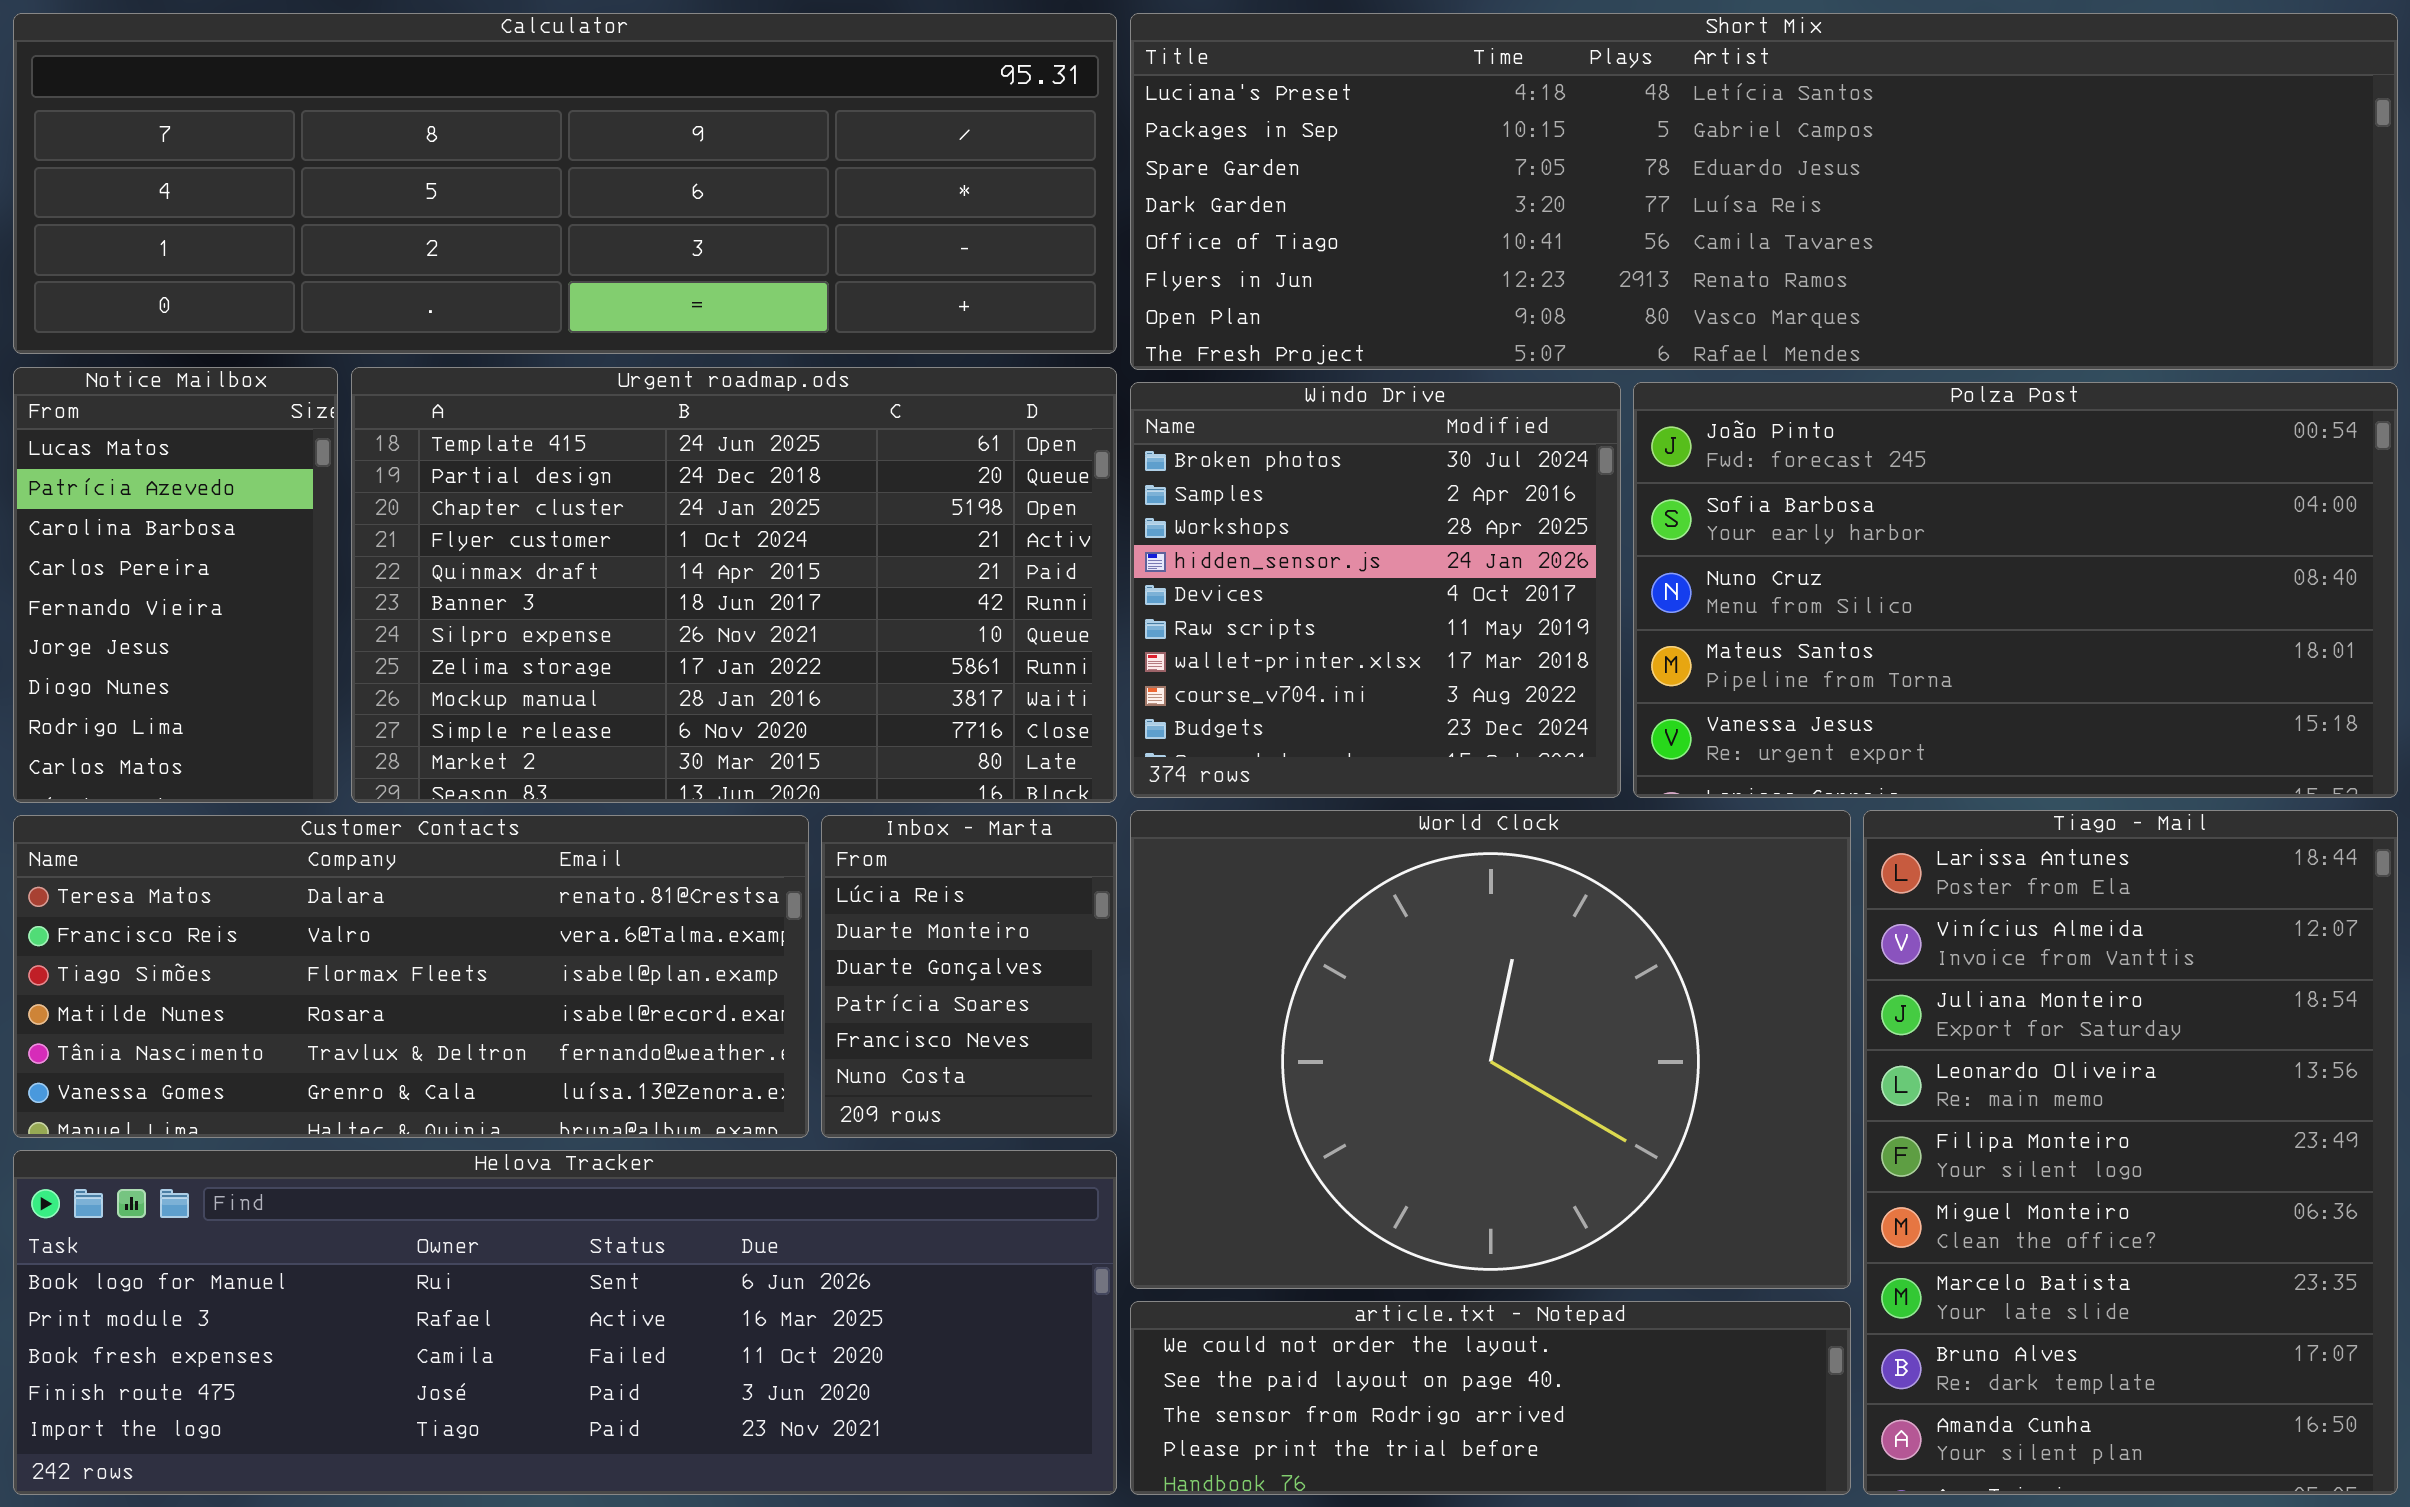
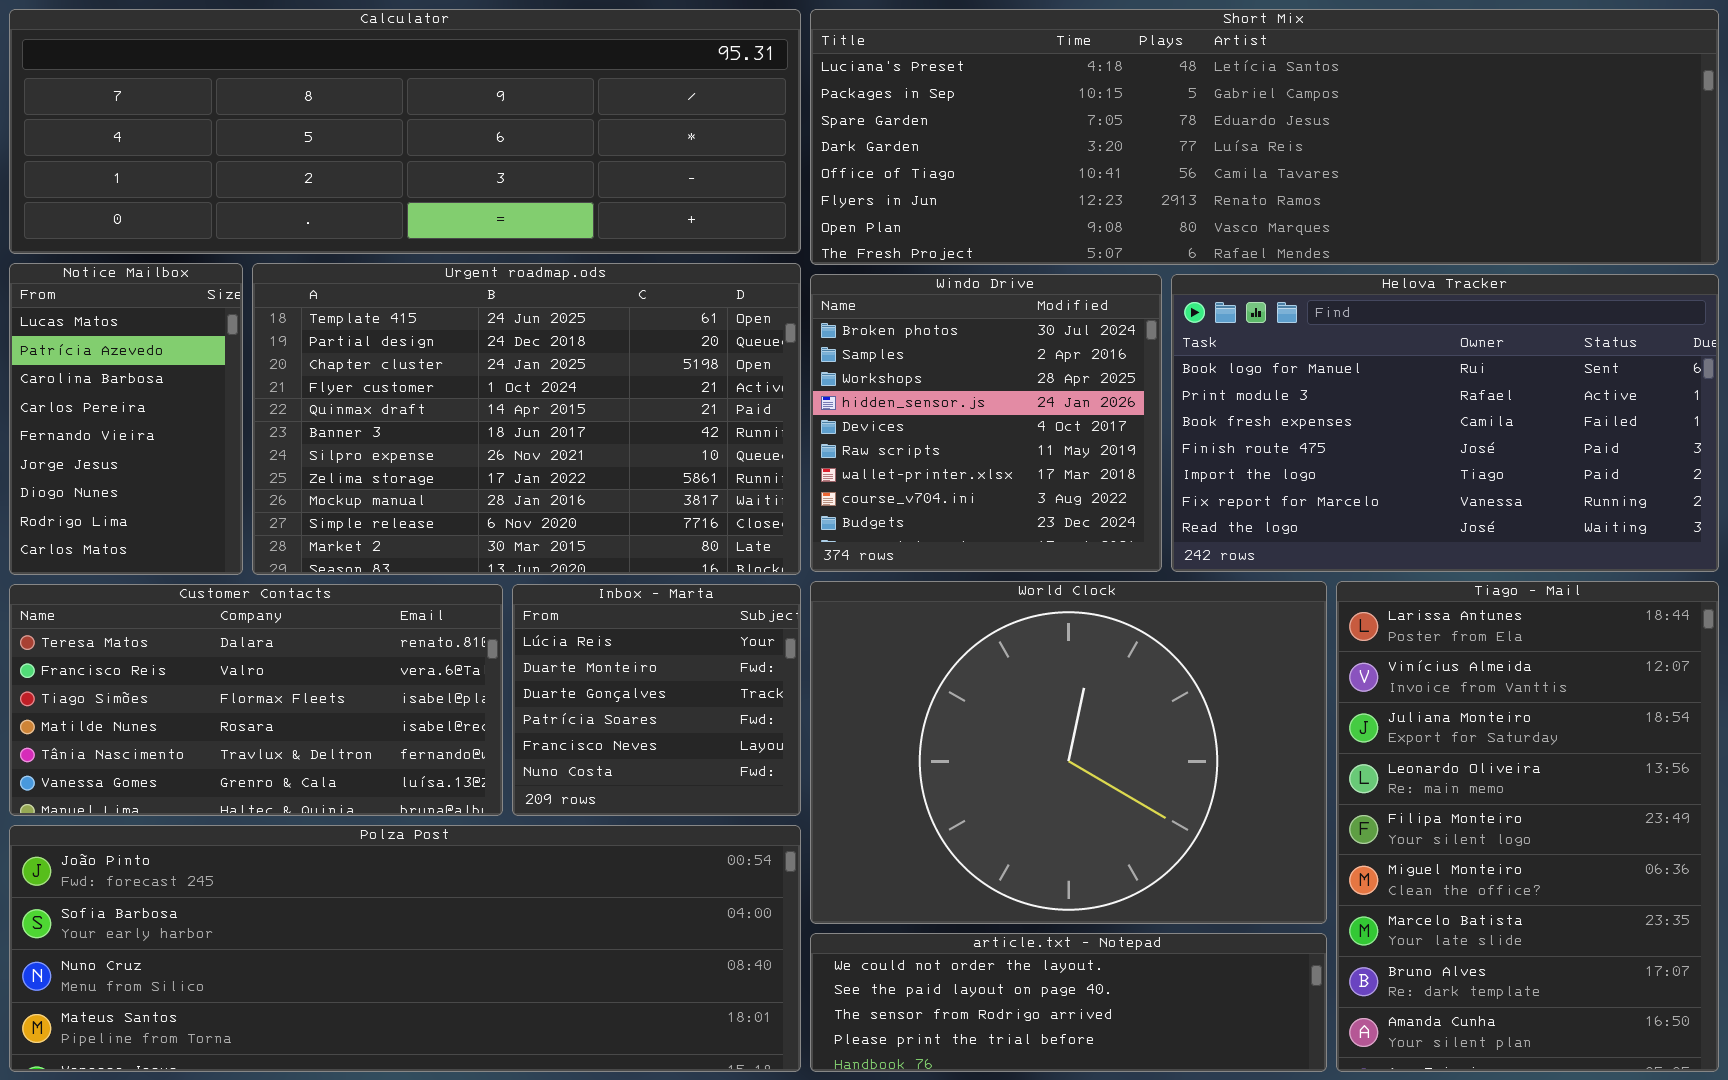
Polza Post: [1633,382,2398,798] -> [9,825,801,1072], moved, resized
Customer Contacts: [13,815,809,1138] -> [9,584,503,816], resized
Inbox - Marta: [821,815,1117,1138] -> [512,584,801,816], resized
Helova Tracker: [13,1150,1117,1495] -> [1171,274,1719,572], moved, resized

